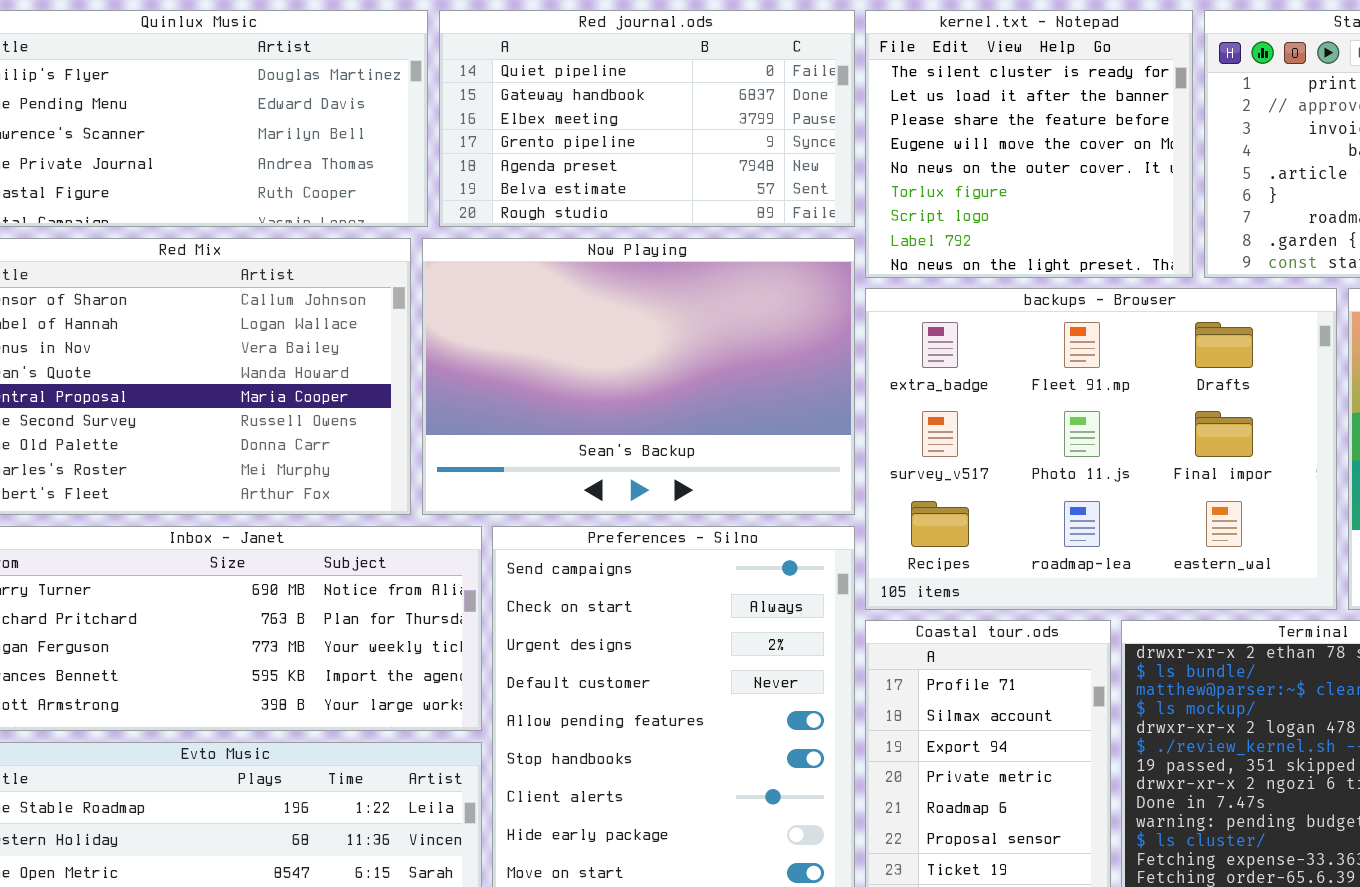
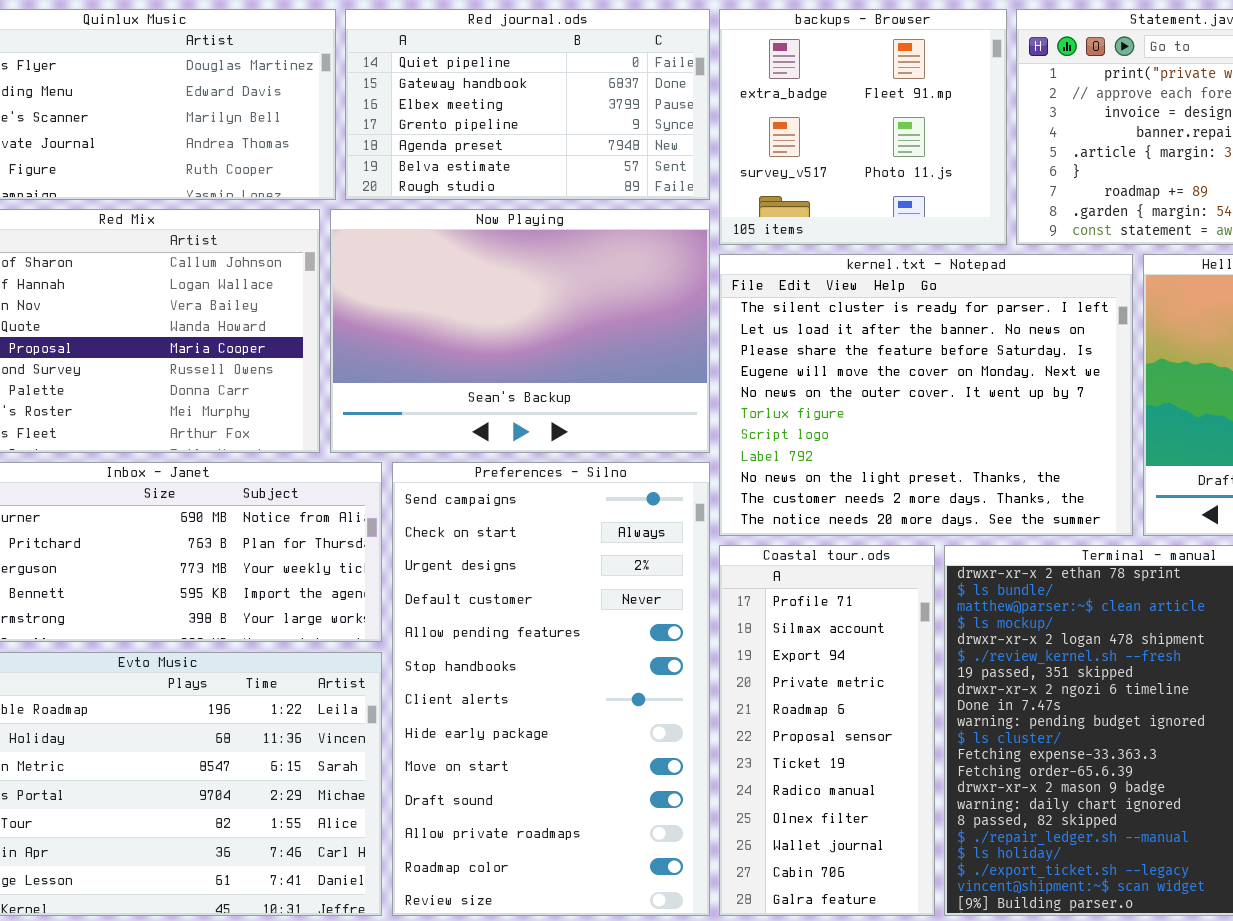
kernel.txt - Notepad: [865,10,1193,278] -> [719,254,1133,536], moved, resized
backups - Browser: [865,288,1337,610] -> [719,9,1007,245], moved, resized

